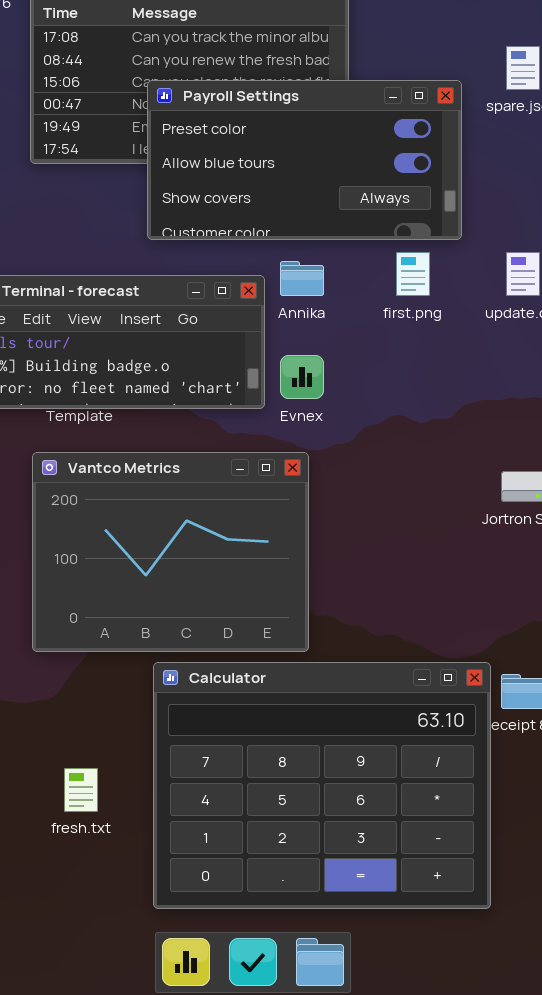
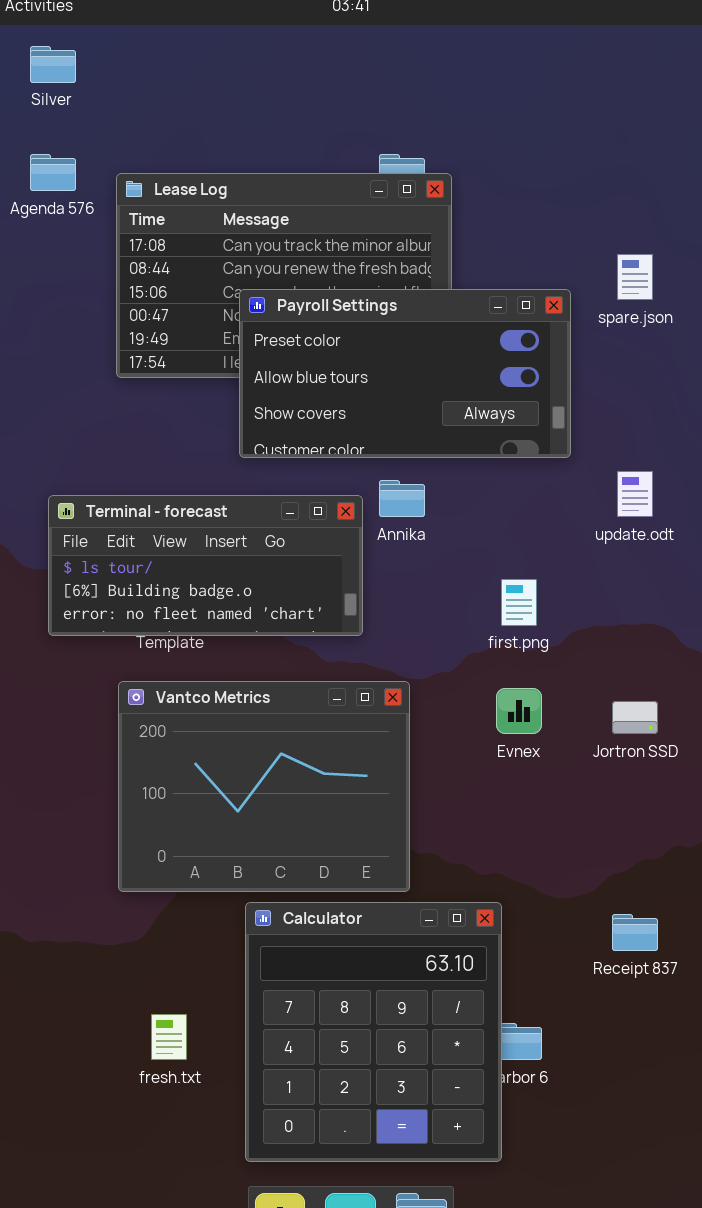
first.png: [396,252,430,296] -> [501,579,537,626], moved
Evnex: [280,355,324,399] -> [496,688,542,734], moved
Calculator: [153,662,491,909] -> [245,902,502,1162], resized

